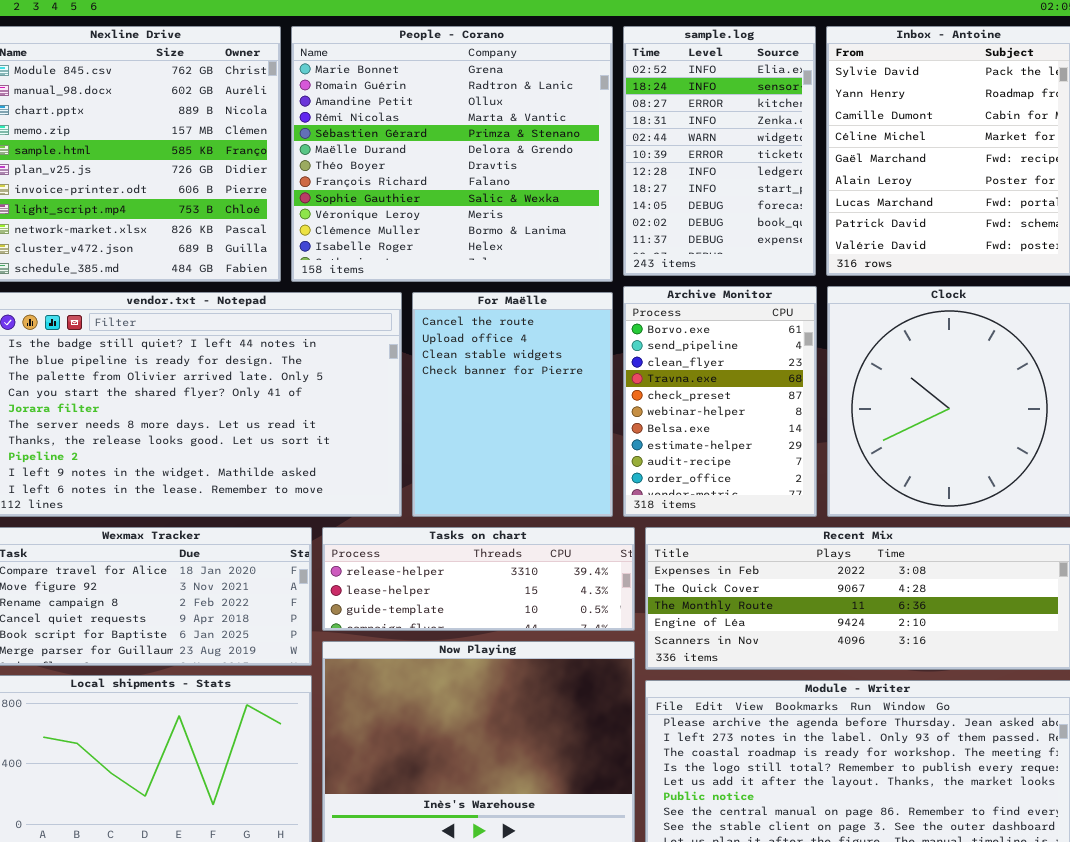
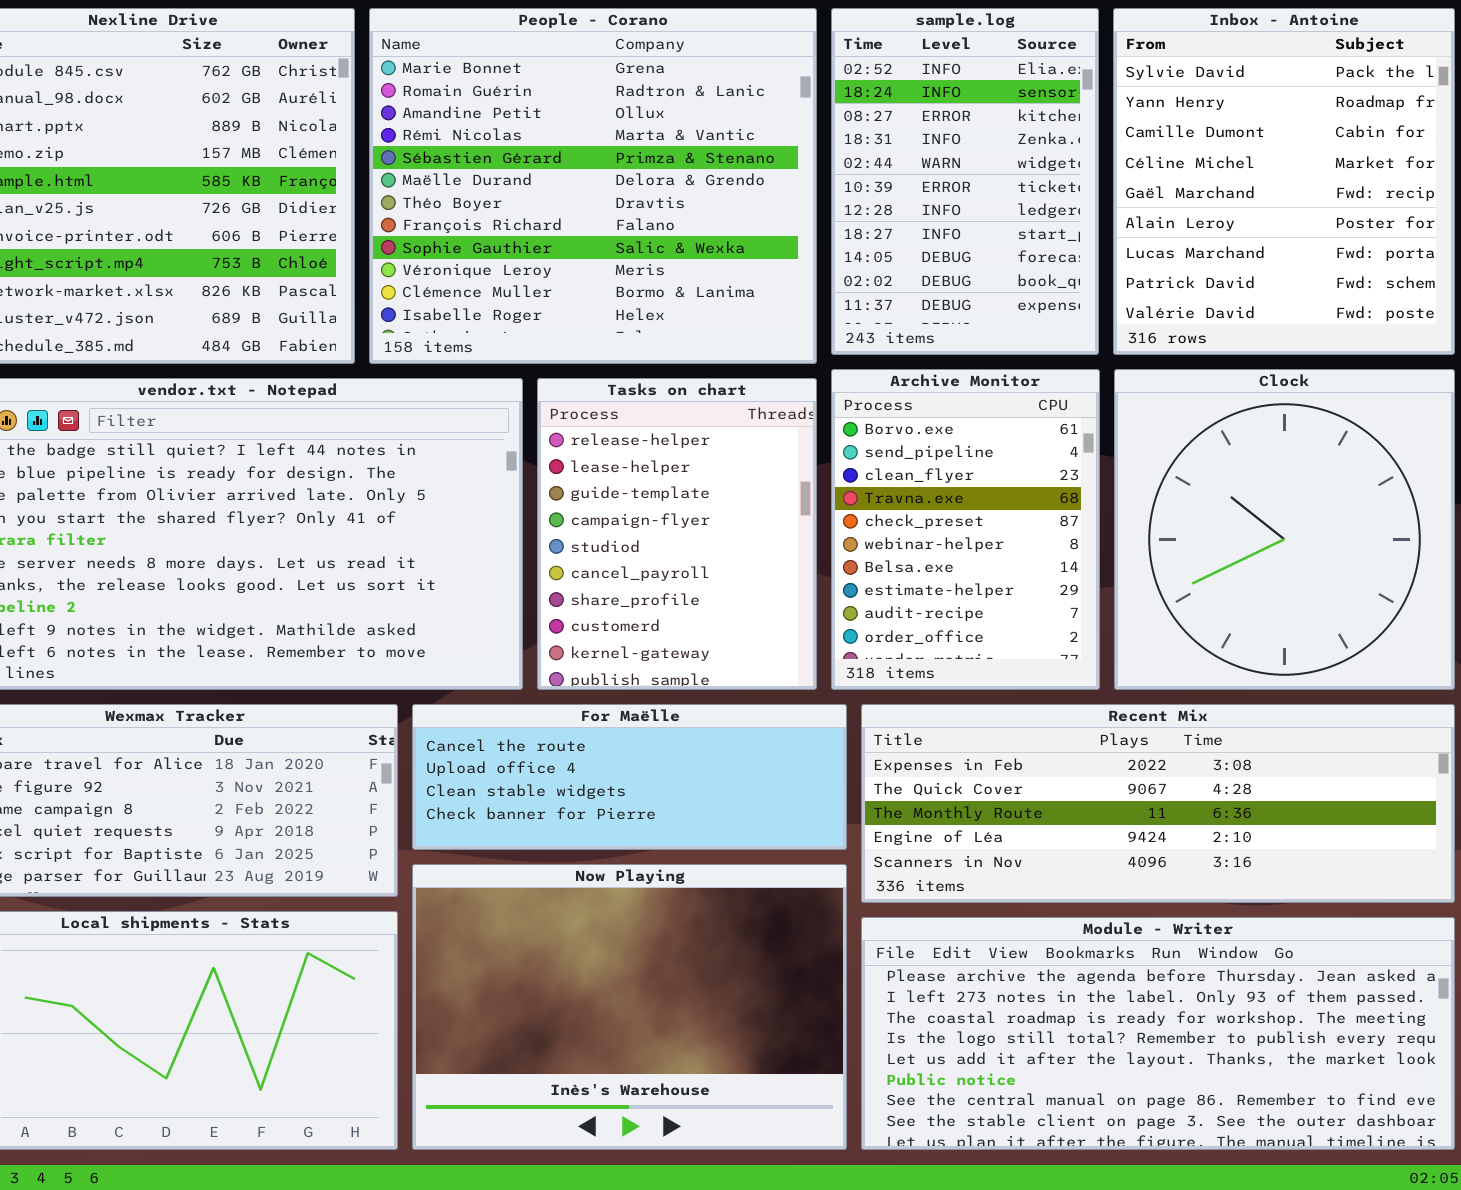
For Maëlle: [412,292,613,517] -> [412,704,847,850], moved, resized
Tasks on chart: [322,527,635,631] -> [537,378,817,690], moved, resized

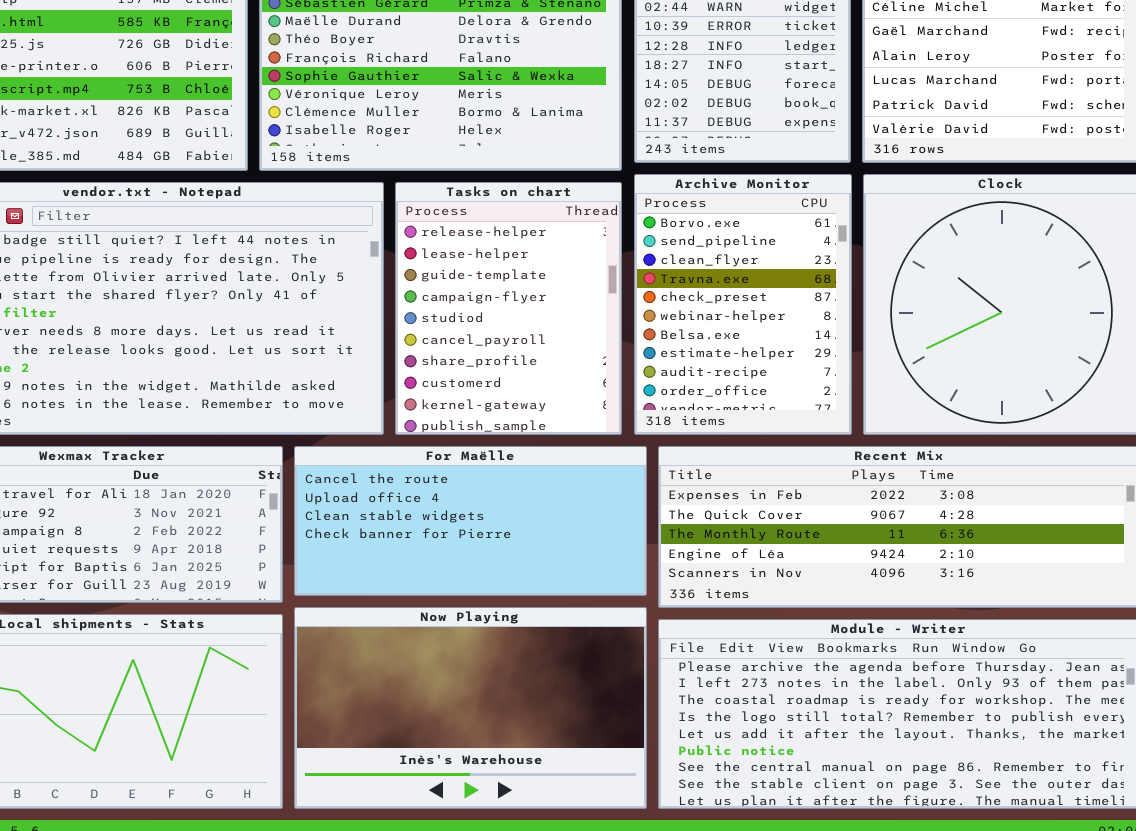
For Maëlle: [412,704,847,850] -> [294,446,647,596], resized
Now Playing: [412,864,847,1150] -> [294,607,647,809], resized

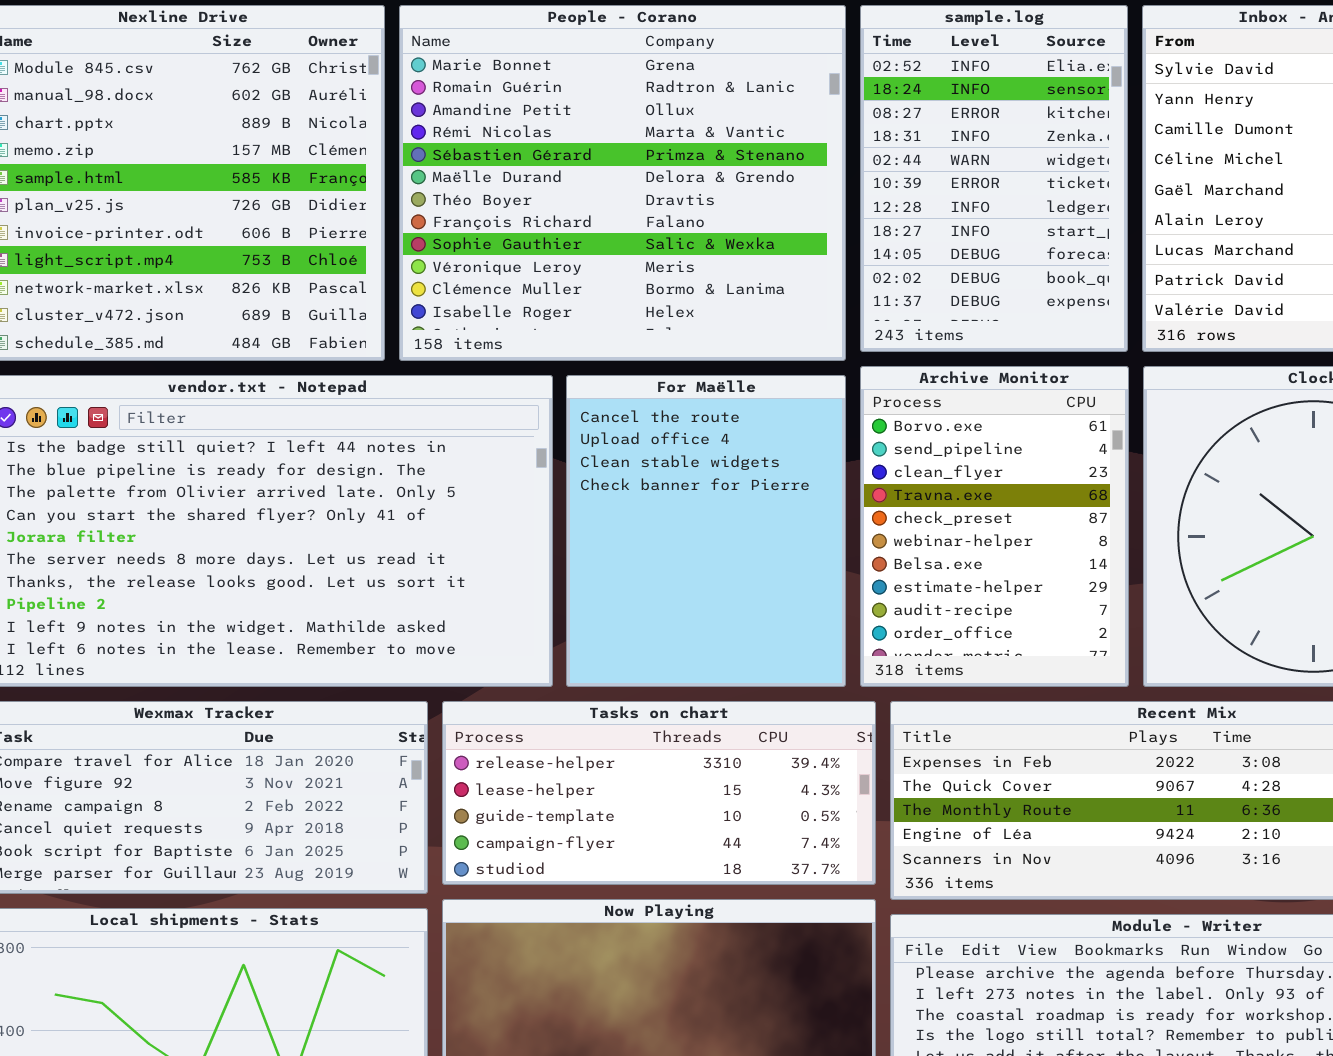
Tasks on chart: [395,182,622,435] -> [442,701,876,885], moved, resized
For Maëlle: [294,446,647,596] -> [566,375,846,687], moved, resized

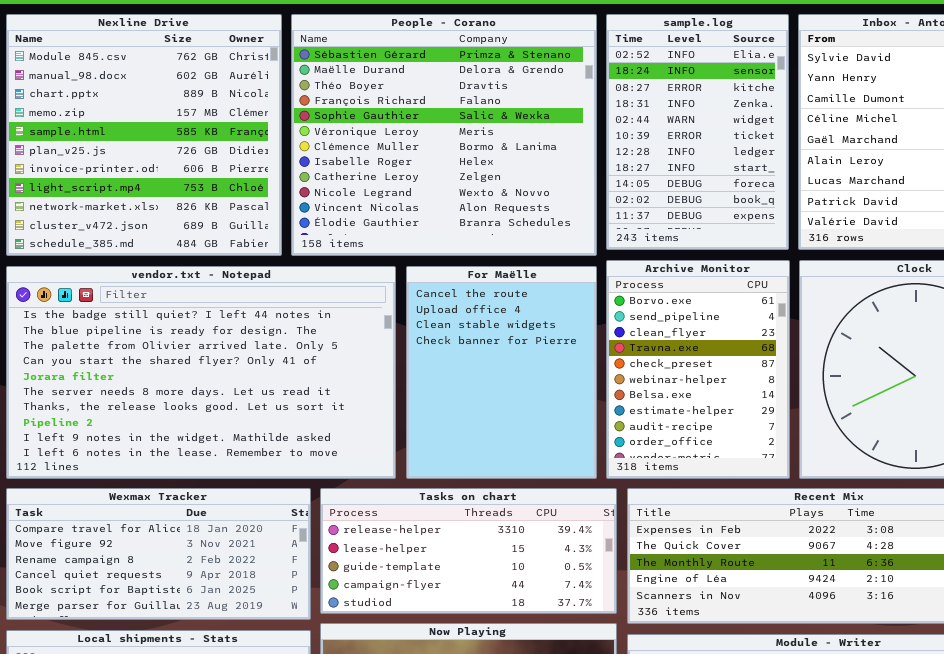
People - Corano: [399,5,846,361] -> [291,14,597,256], scrolled down 4 rows

